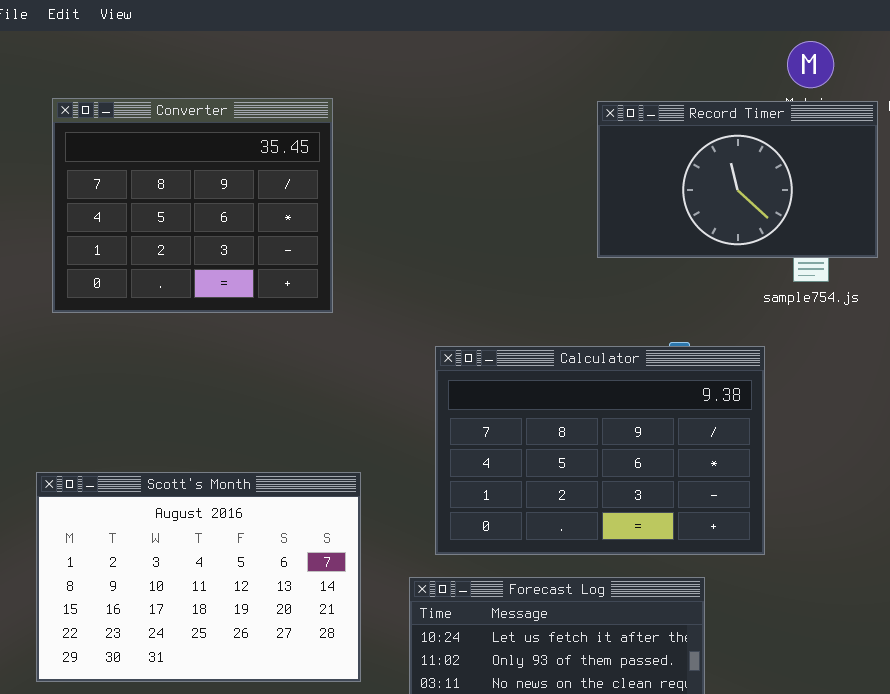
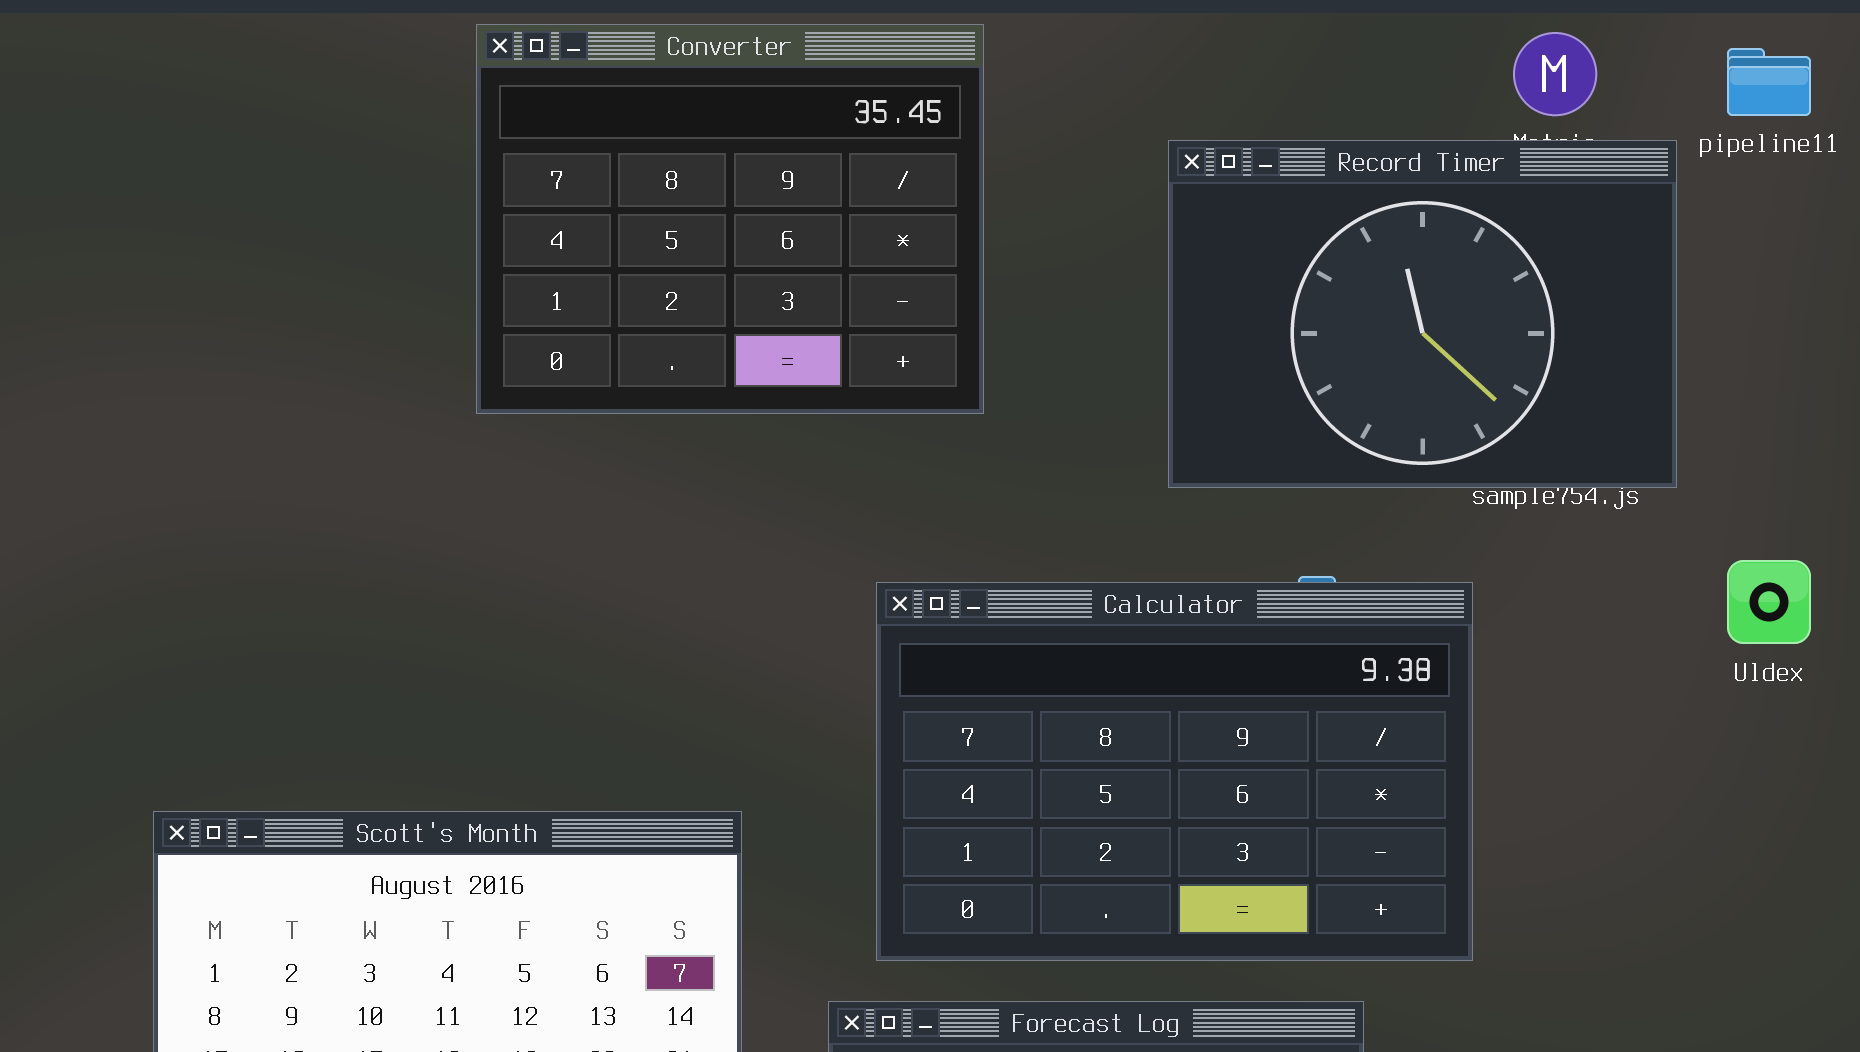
Converter: [52,98,333,313] -> [476,24,984,414], moved
Record Timer: [597,101,878,258] -> [1168,140,1677,488], resized

